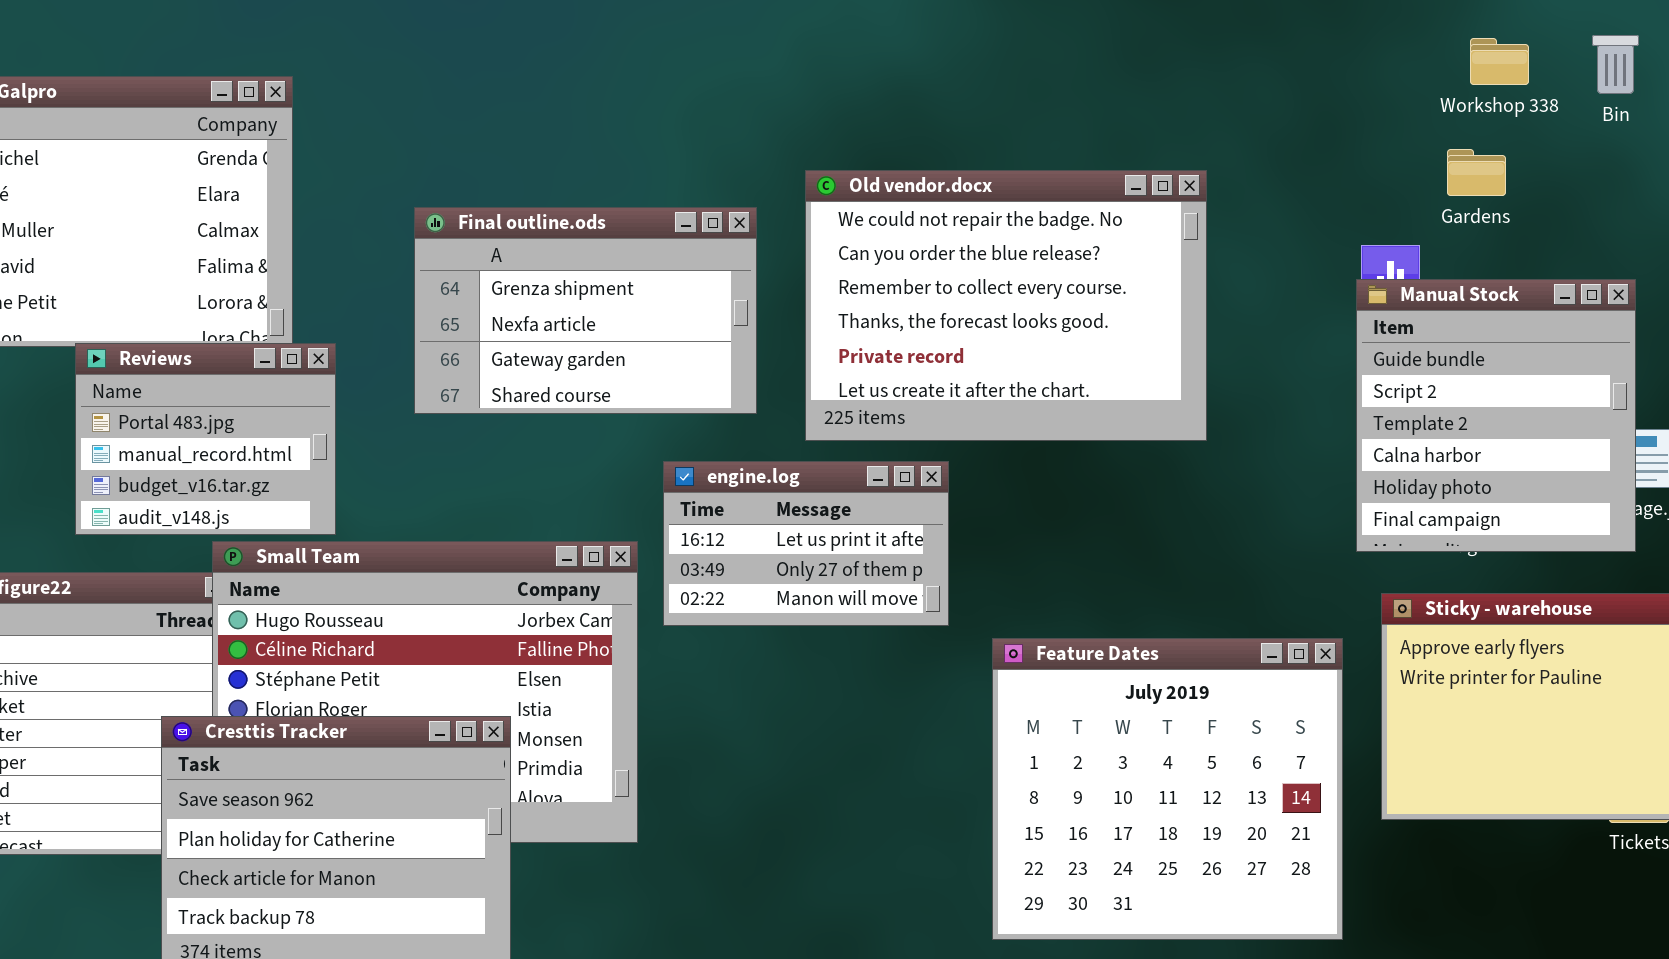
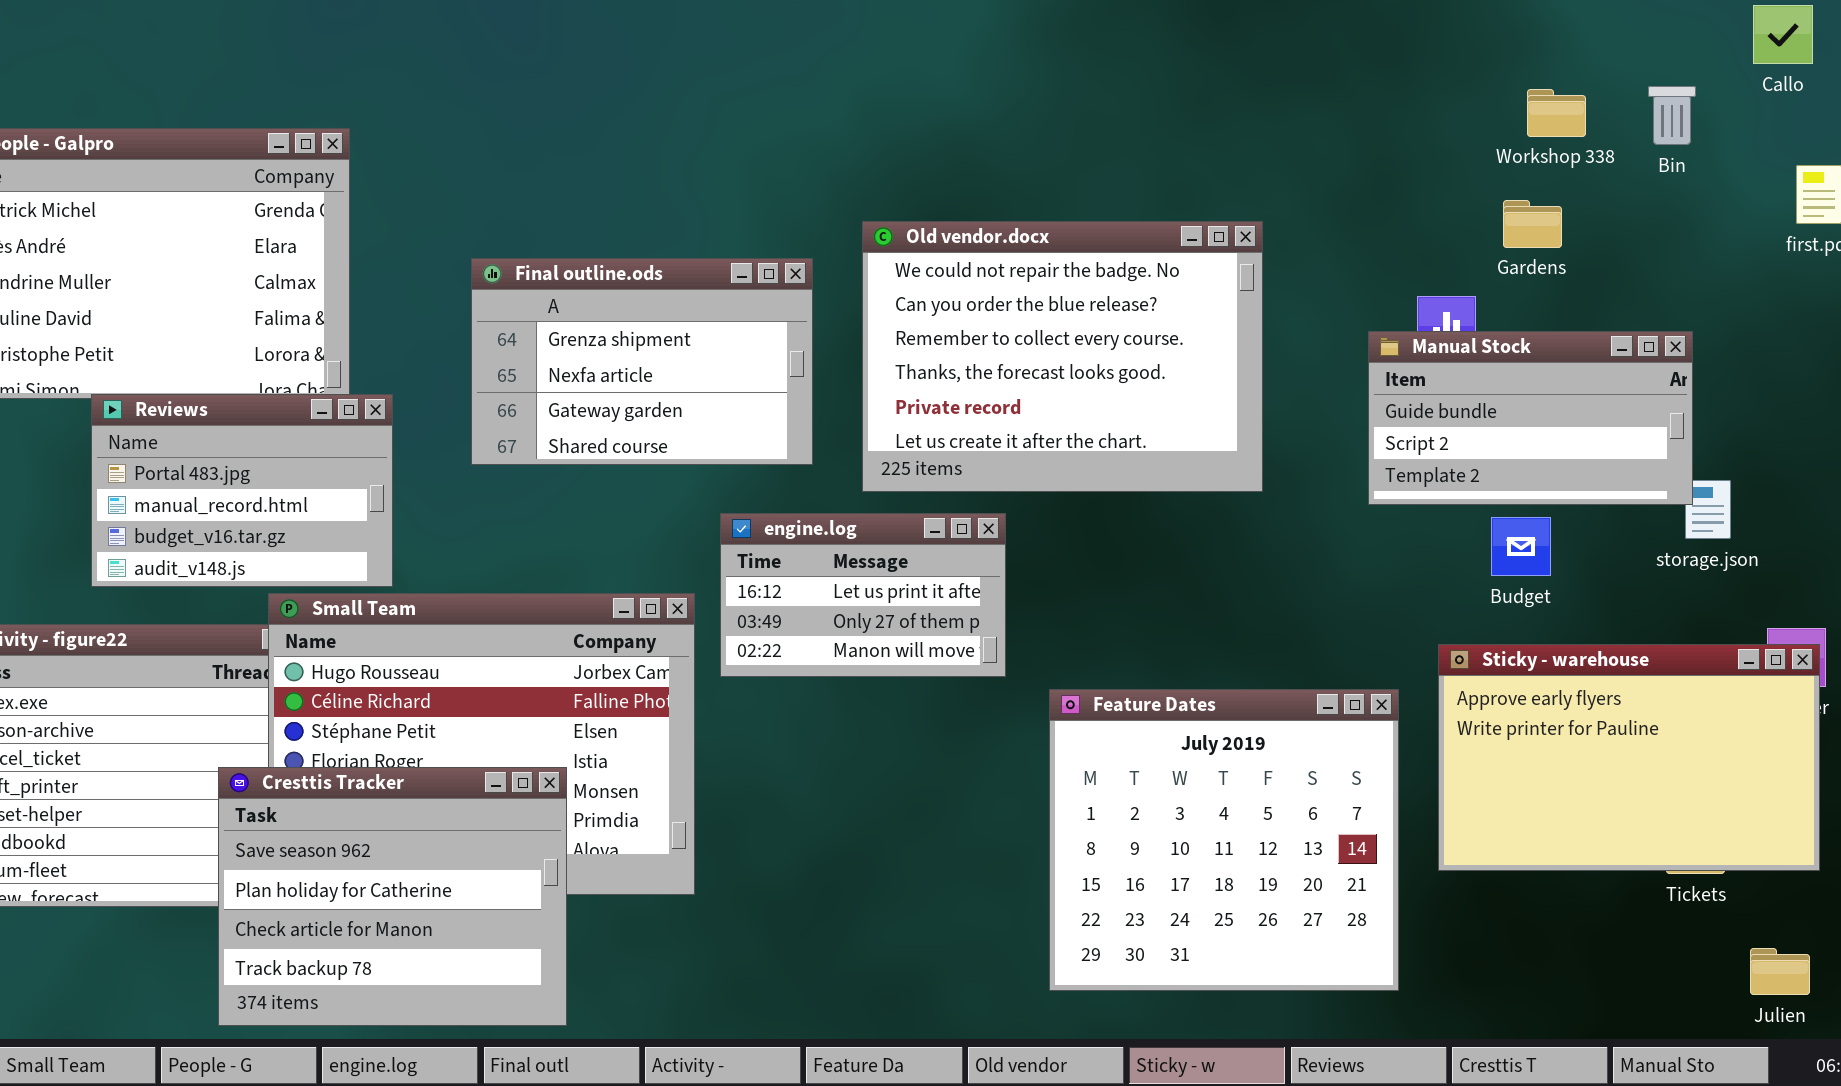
Manual Stock: [1356,279,1636,552] -> [1368,331,1693,505], resized
Reviews: [75,343,336,535] -> [91,394,393,587], resized

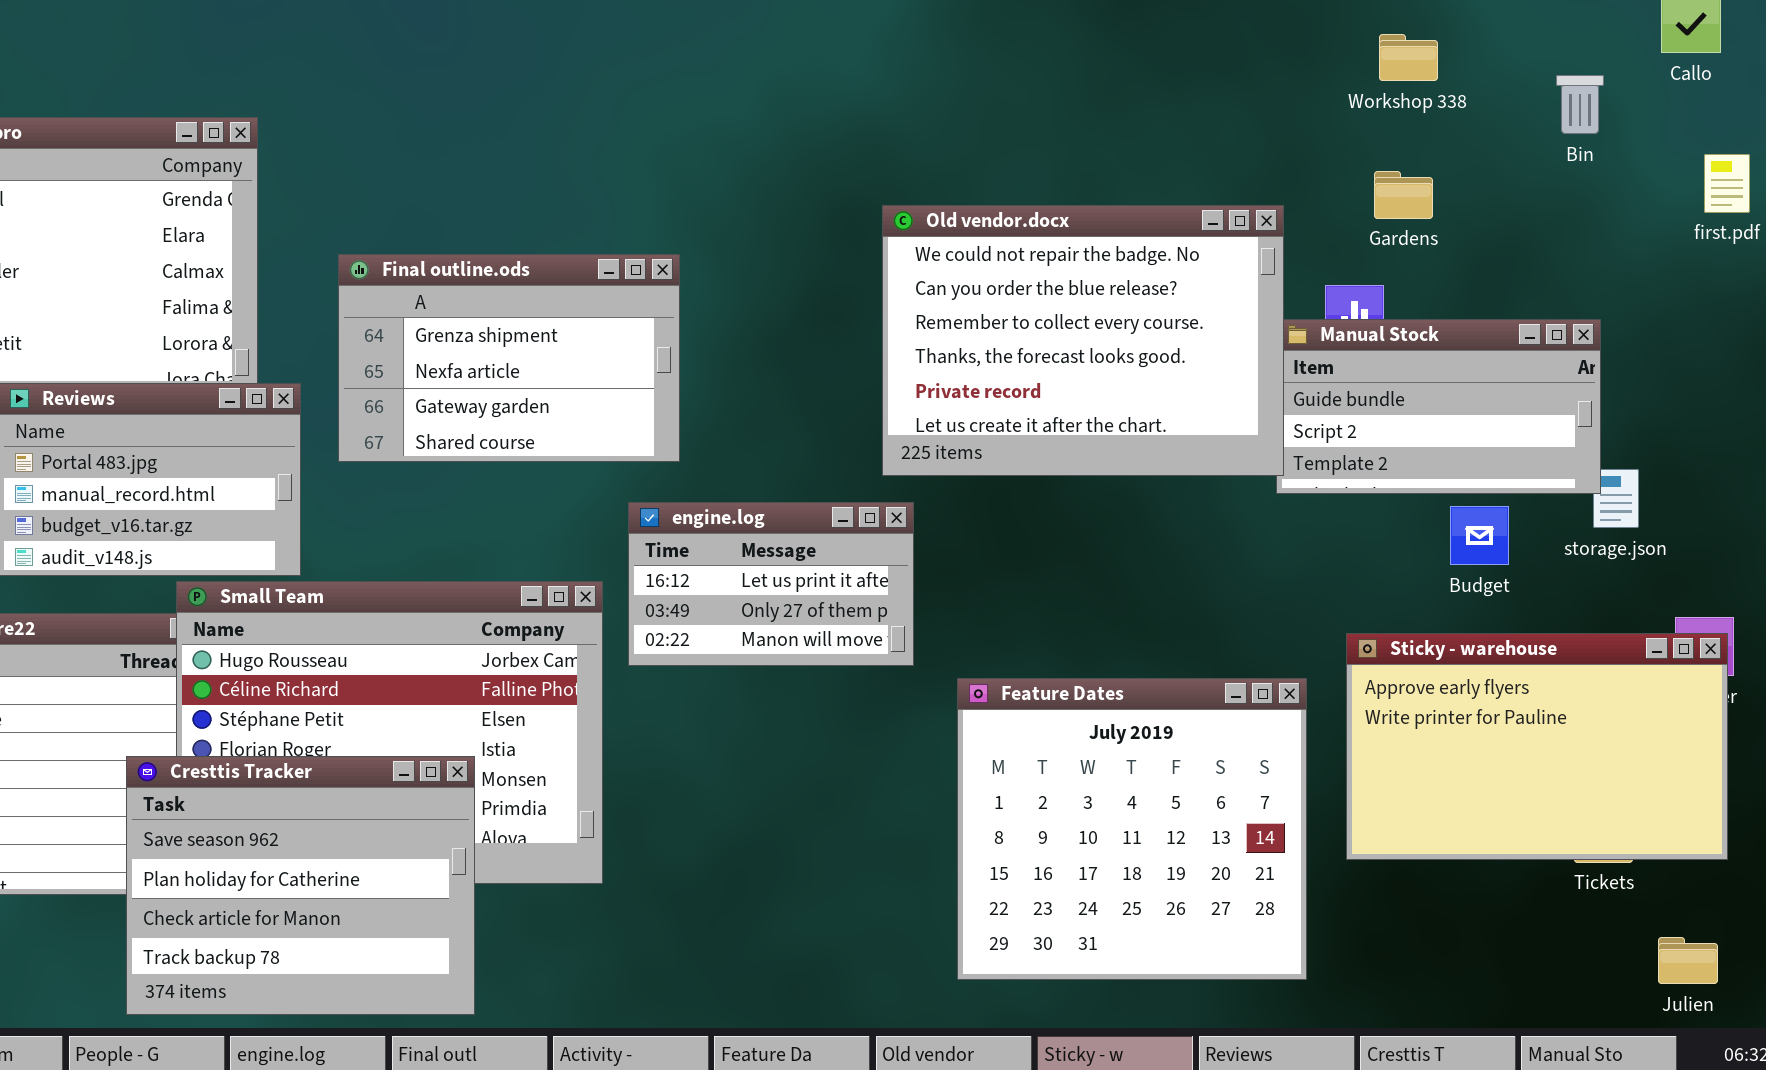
Workshop 338: [1527,89,1586,137] -> [1379,34,1438,81], moved
Gardens: [1503,200,1562,248] -> [1374,171,1433,219], moved
Old vendor.docx: [862,221,1263,492] -> [882,205,1284,476], moved
Final outline.ods: [471,258,813,465] -> [338,254,680,462], moved
Budget: [1491,517,1551,576] -> [1450,506,1509,565], moved

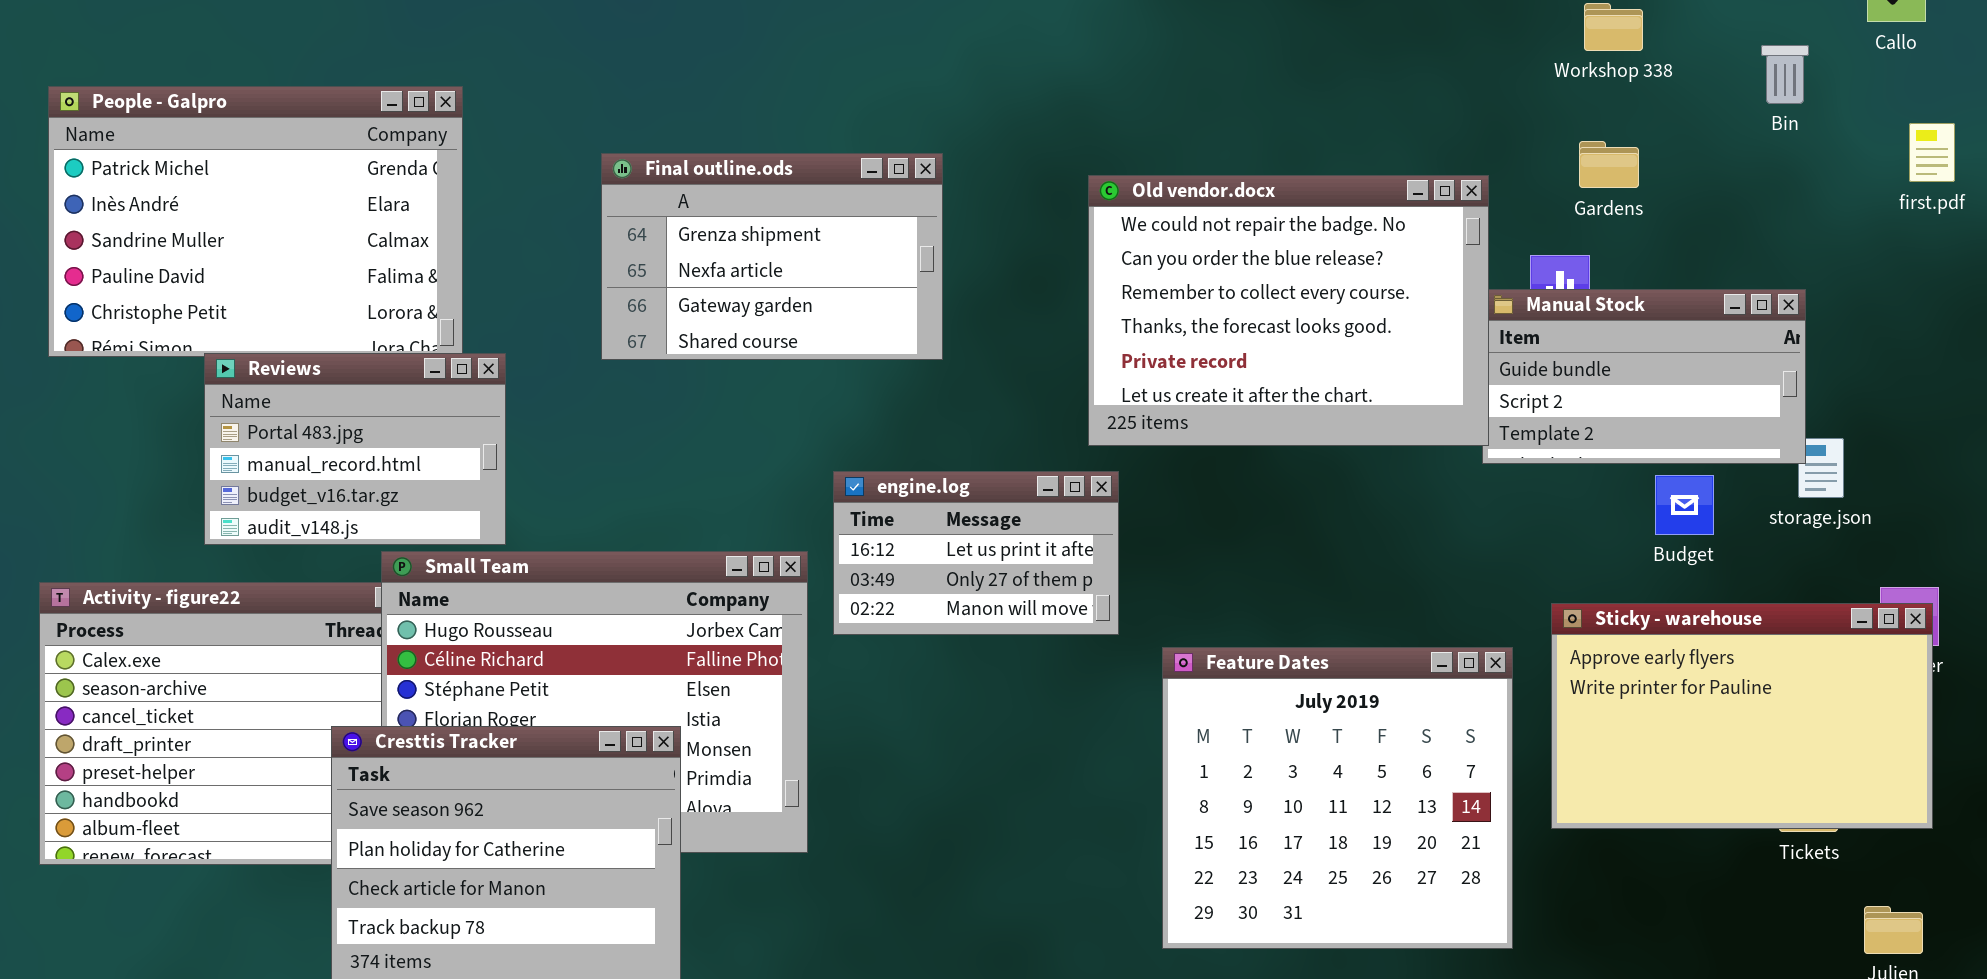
Final outline.ods: [338,254,680,462] -> [601,153,943,360], moved

